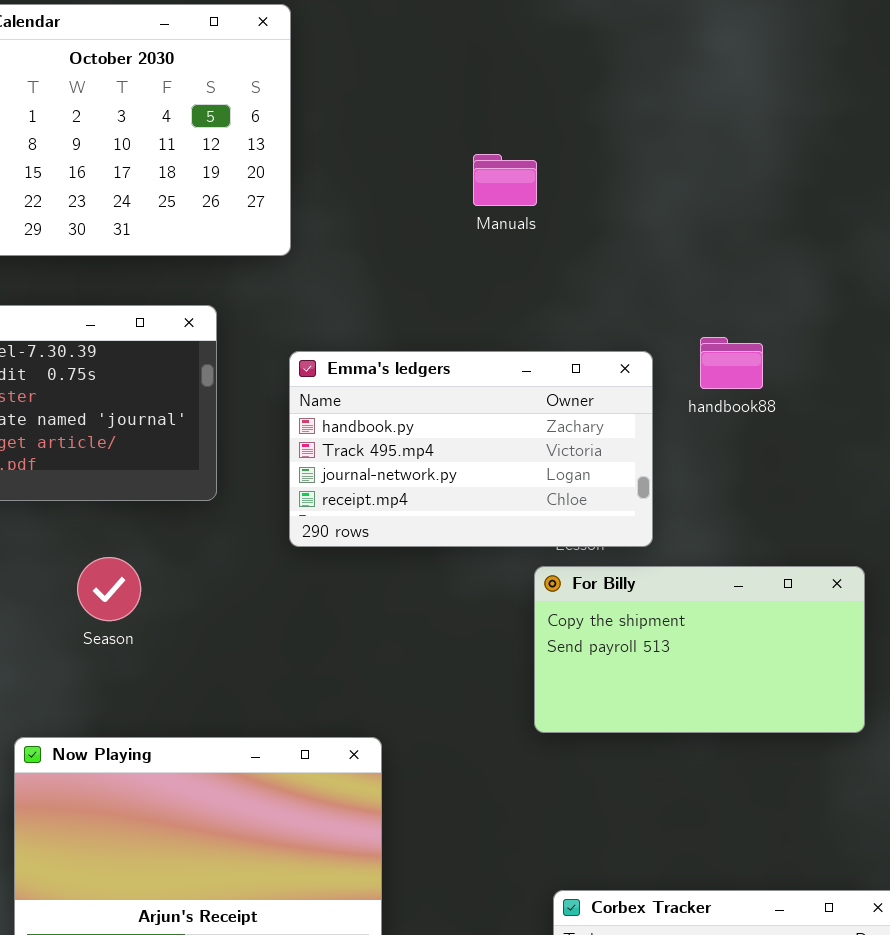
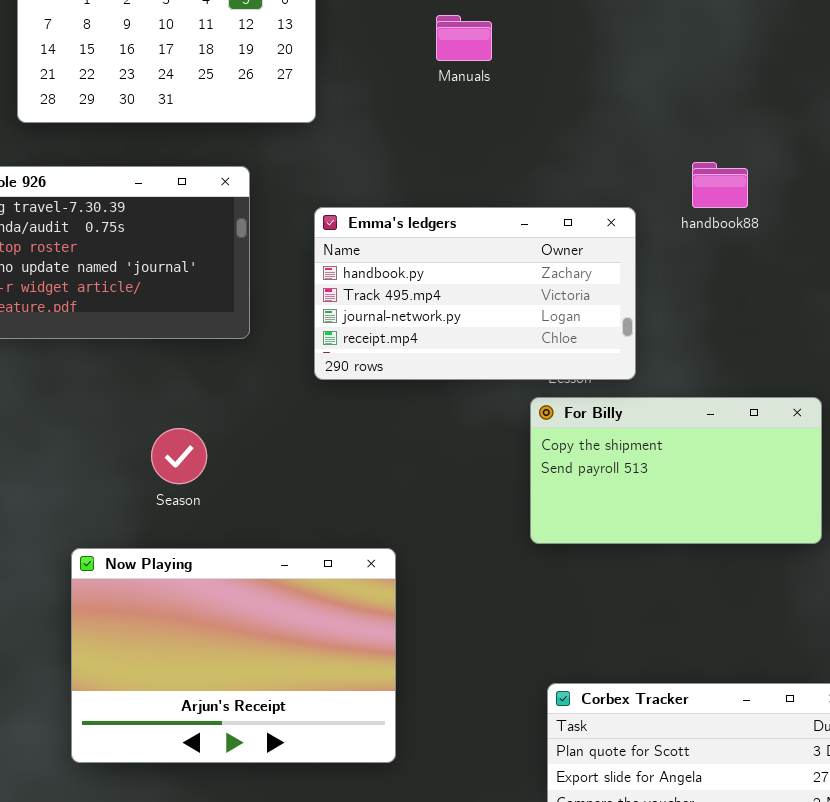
Manuals: [473,154,537,206] -> [436,15,492,61], moved
handbook88: [700,337,763,389] -> [692,162,748,208], moved
Season: [77,557,141,621] -> [151,428,207,484], moved

